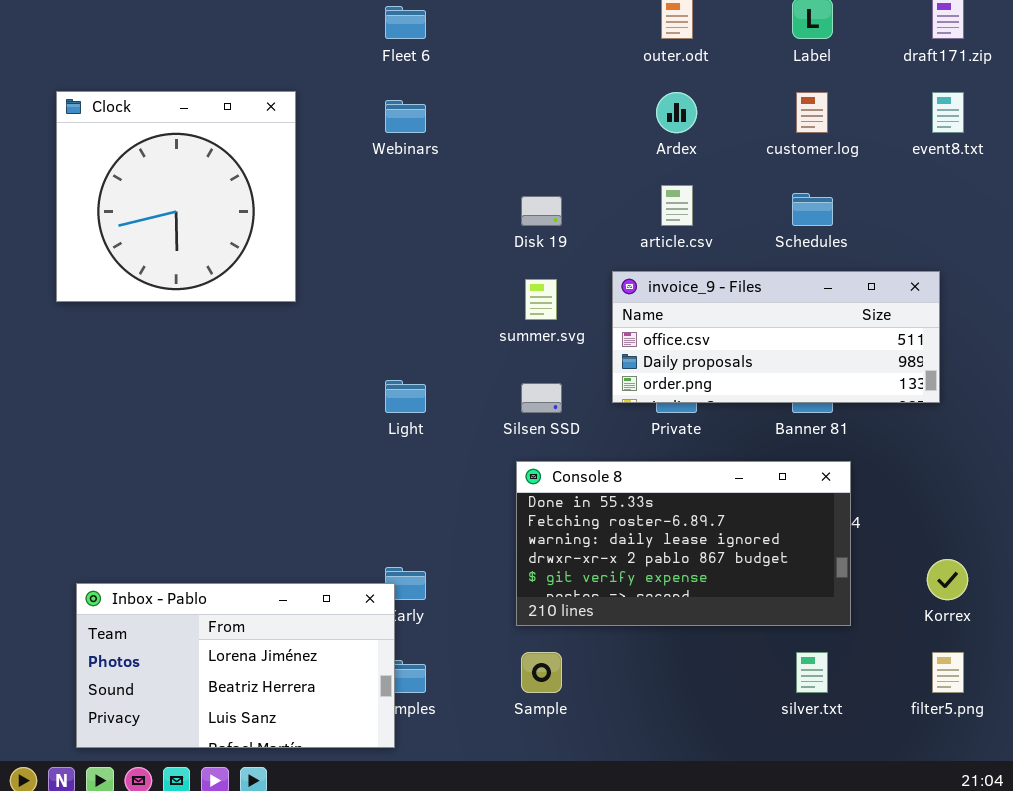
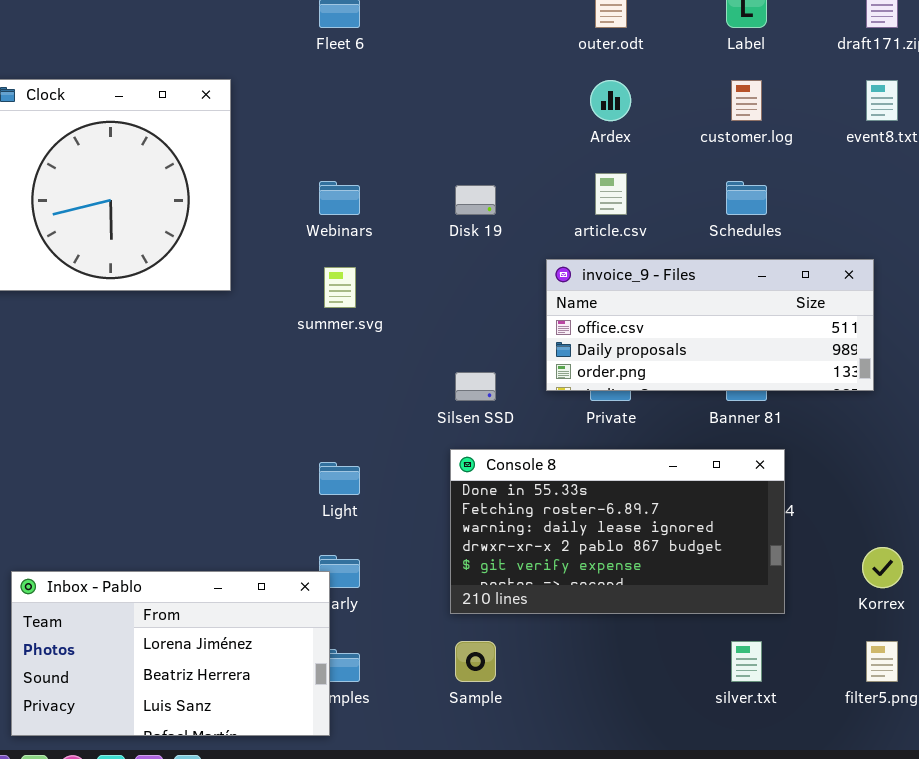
Webinars: [385,100,426,133] -> [319,181,360,215], moved
summer.svg: [525,279,557,320] -> [324,267,356,308], moved
Light: [385,380,426,413] -> [319,462,360,495], moved

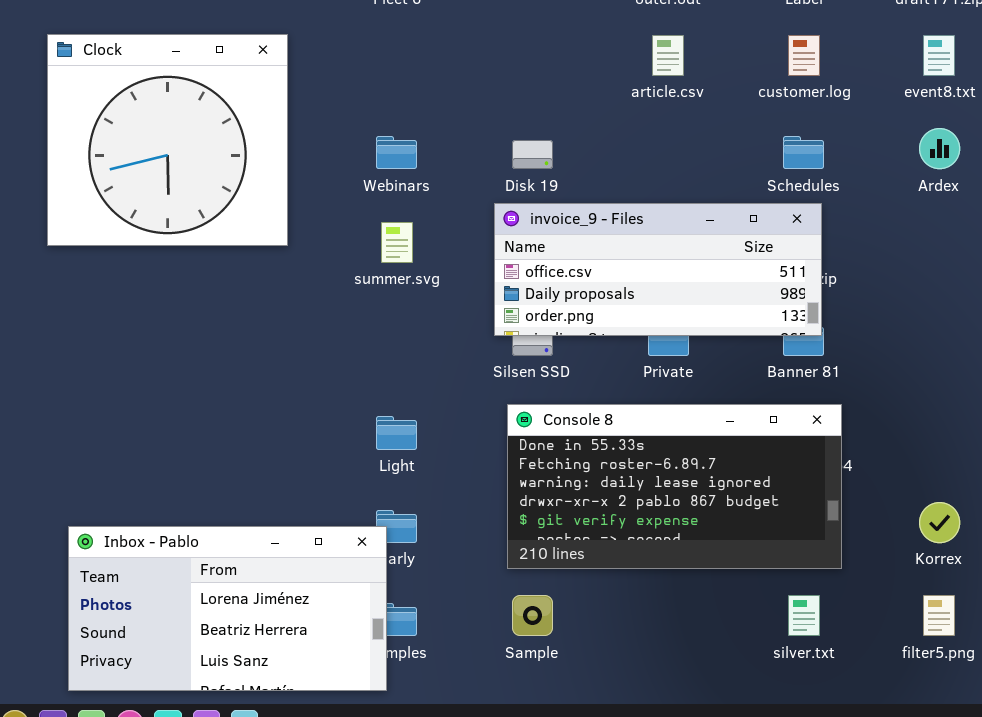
Ardex: [590,80,631,121] -> [919,128,960,169], moved
article.csv: [595,173,627,215] -> [652,35,684,76], moved
invoice_9 - Files: [546,259,874,391] -> [494,203,822,336], moved

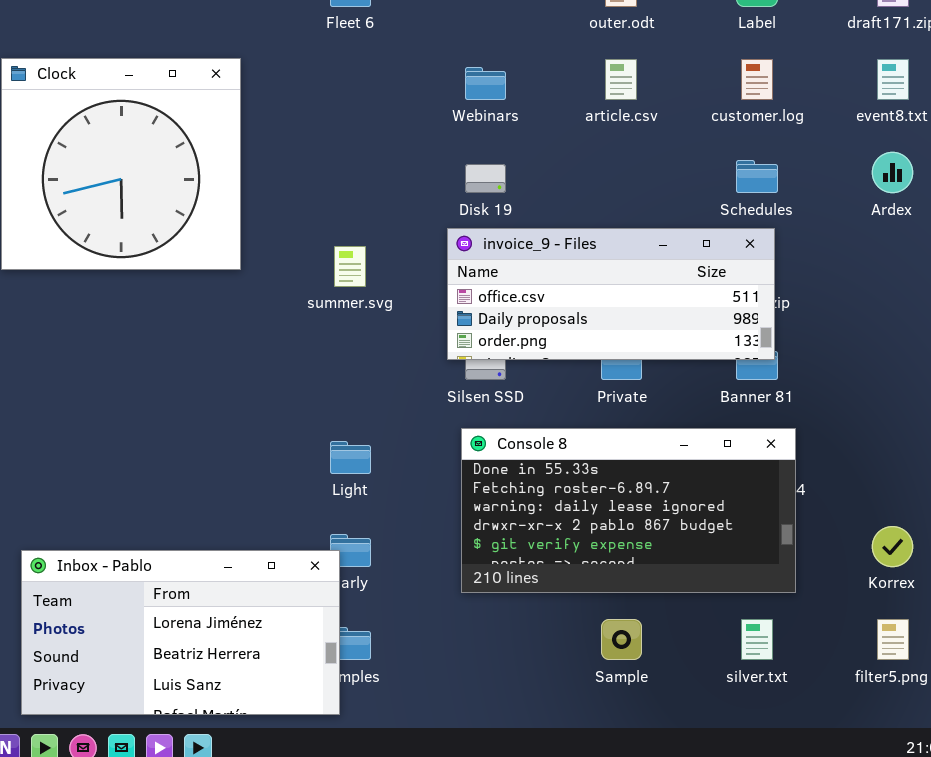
Webinars: [376,136,417,169] -> [465,67,506,100], moved
Sample: [512,595,553,636] -> [601,619,642,660], moved

